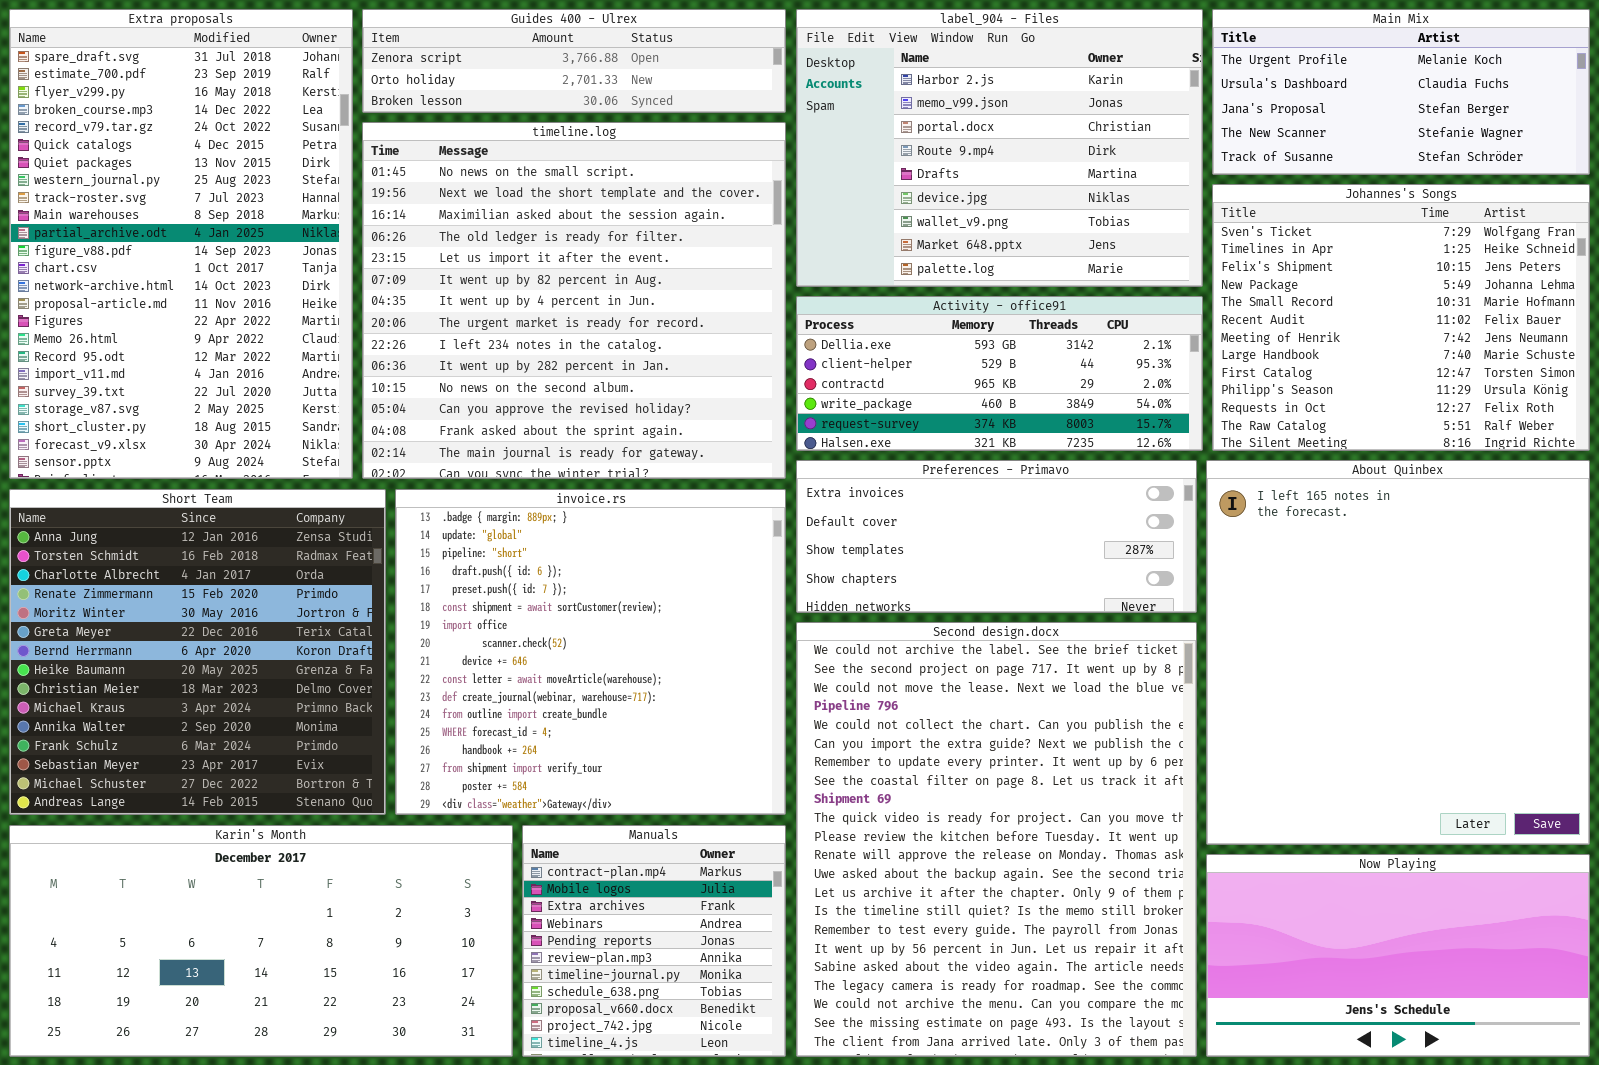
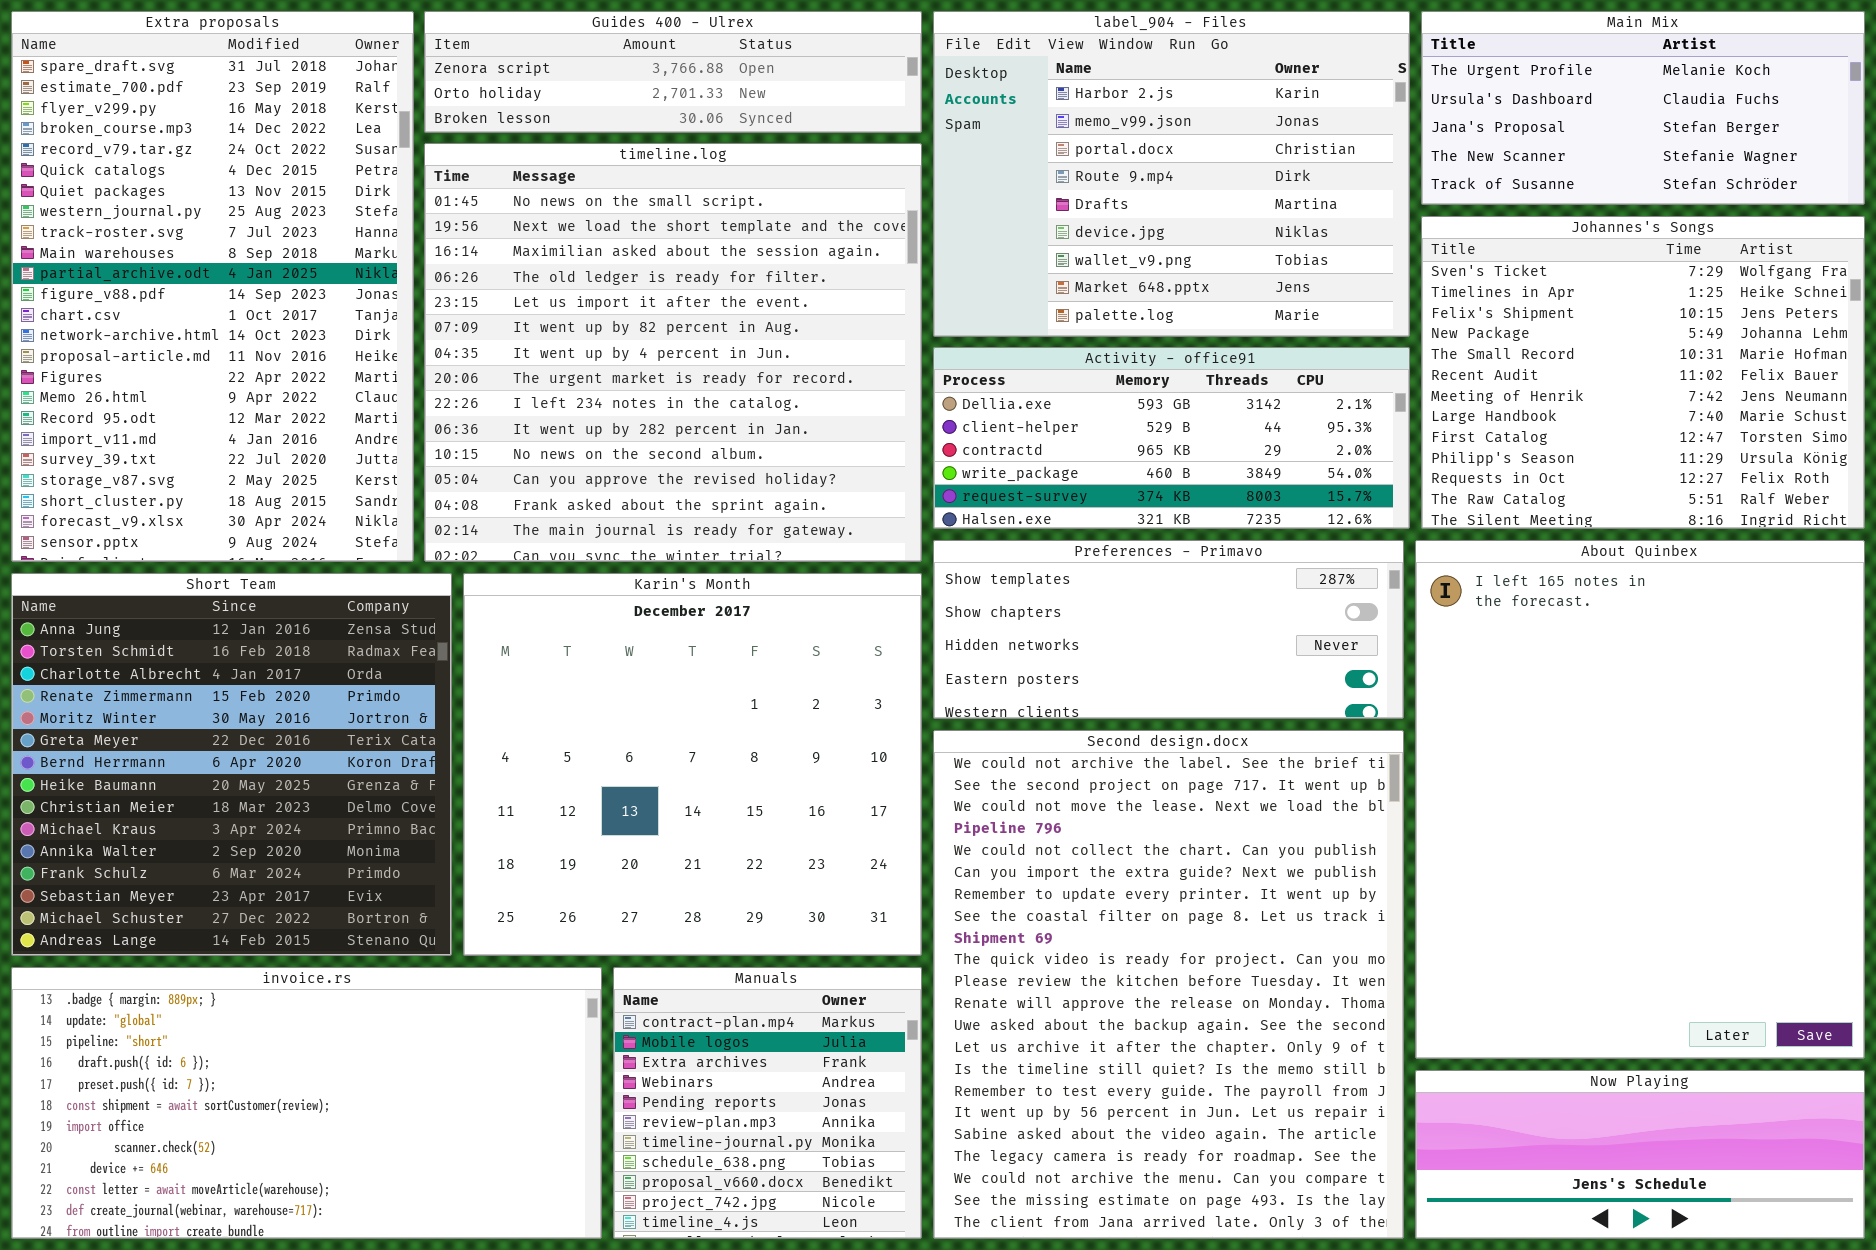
Preferences - Primavo: [796,460,1197,613] -> [933,540,1404,719], scrolled down 2 rows
About Quinbex: [1206,460,1590,845] -> [1415,540,1865,1059], resized
invoice.rs: [395,489,786,815] -> [11,967,602,1239], moved, resized
Karin's Month: [9,825,513,1057] -> [463,573,922,956], moved, resized
Now Playing: [1206,854,1590,1057] -> [1415,1070,1865,1239], resized

